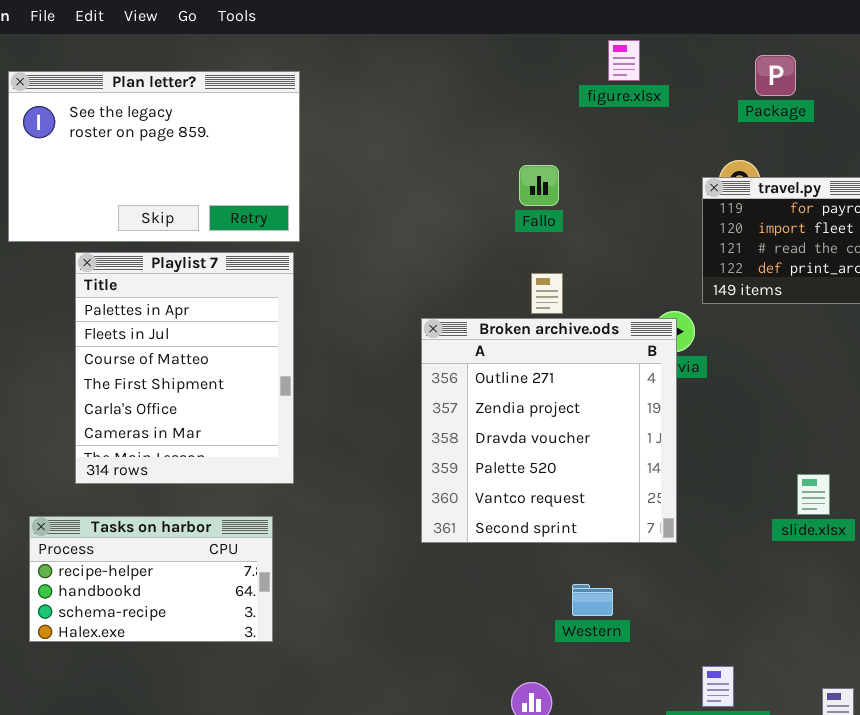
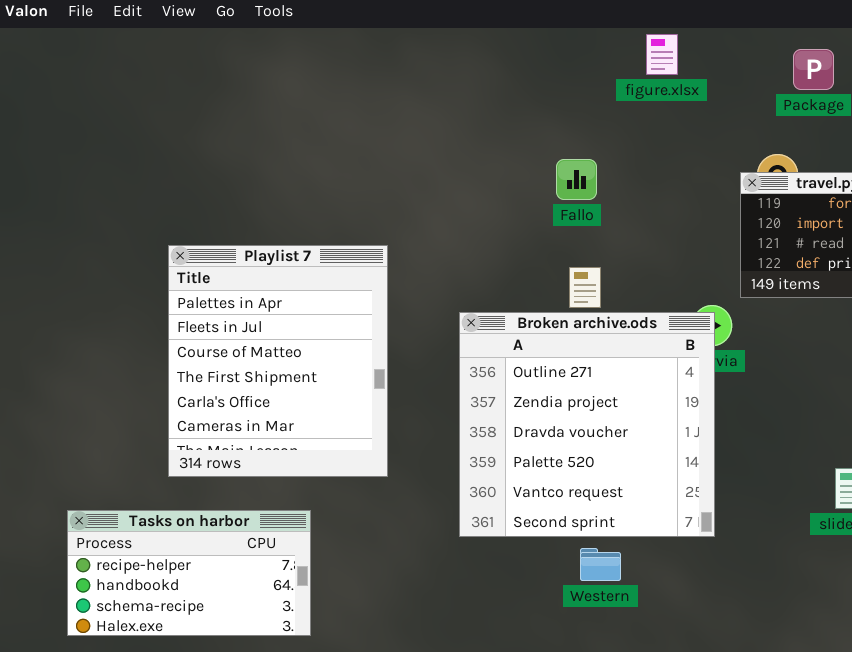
Plan letter?: [8,71,300,242] -> none, closed
Playlist 7: [75,252,294,484] -> [168,245,388,477], moved
Western: [572,584,613,616] -> [580,548,621,581], moved

